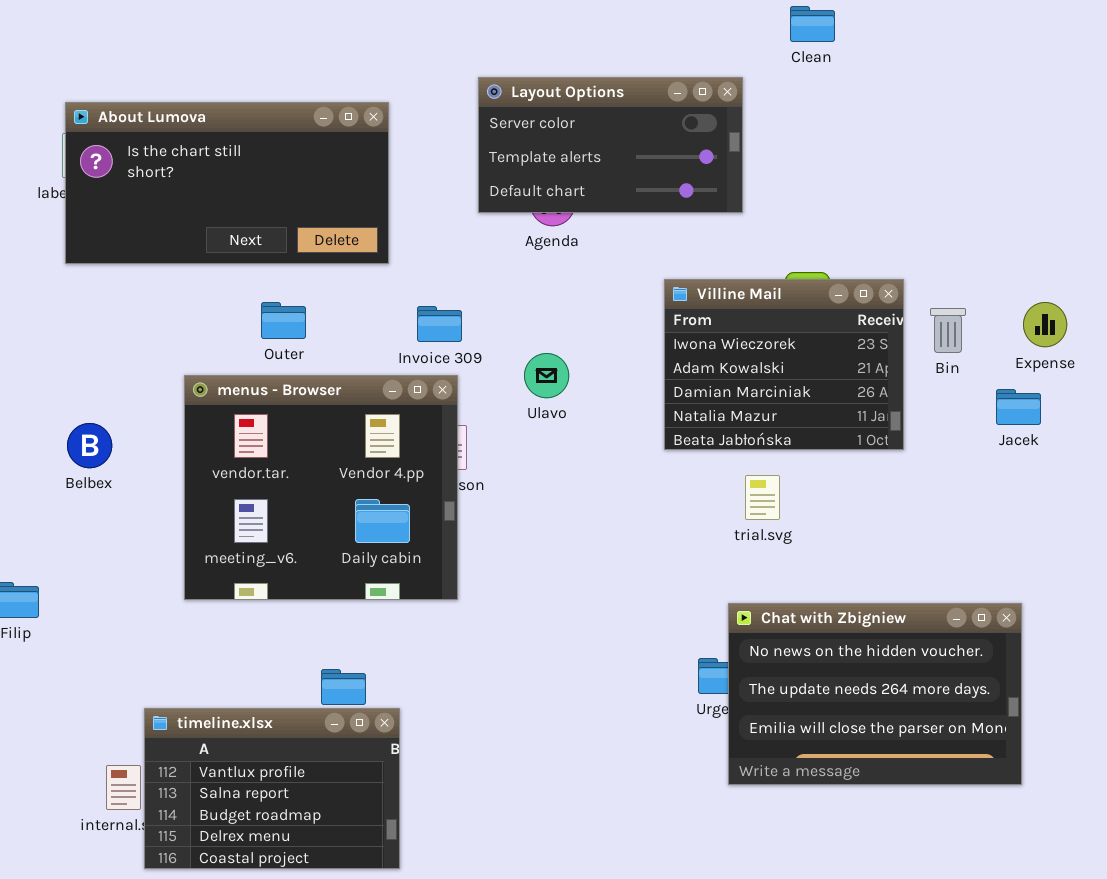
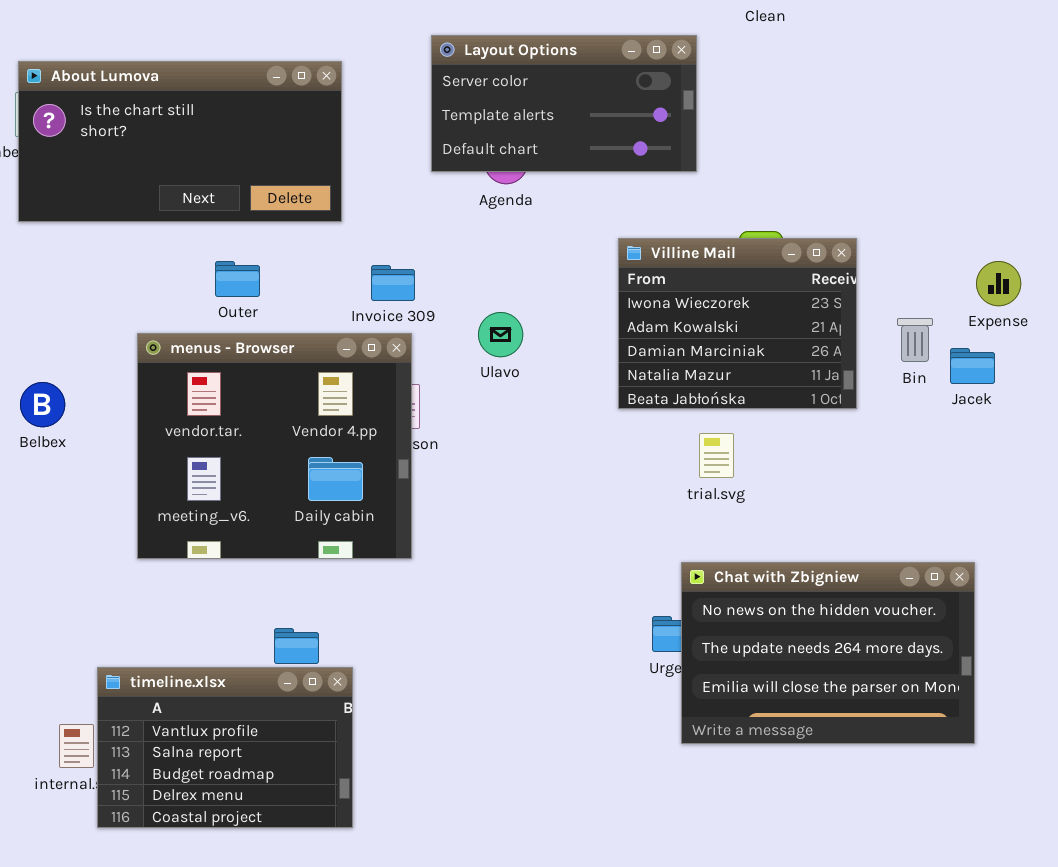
Bin: [930,308,966,353] -> [897,318,933,362], moved

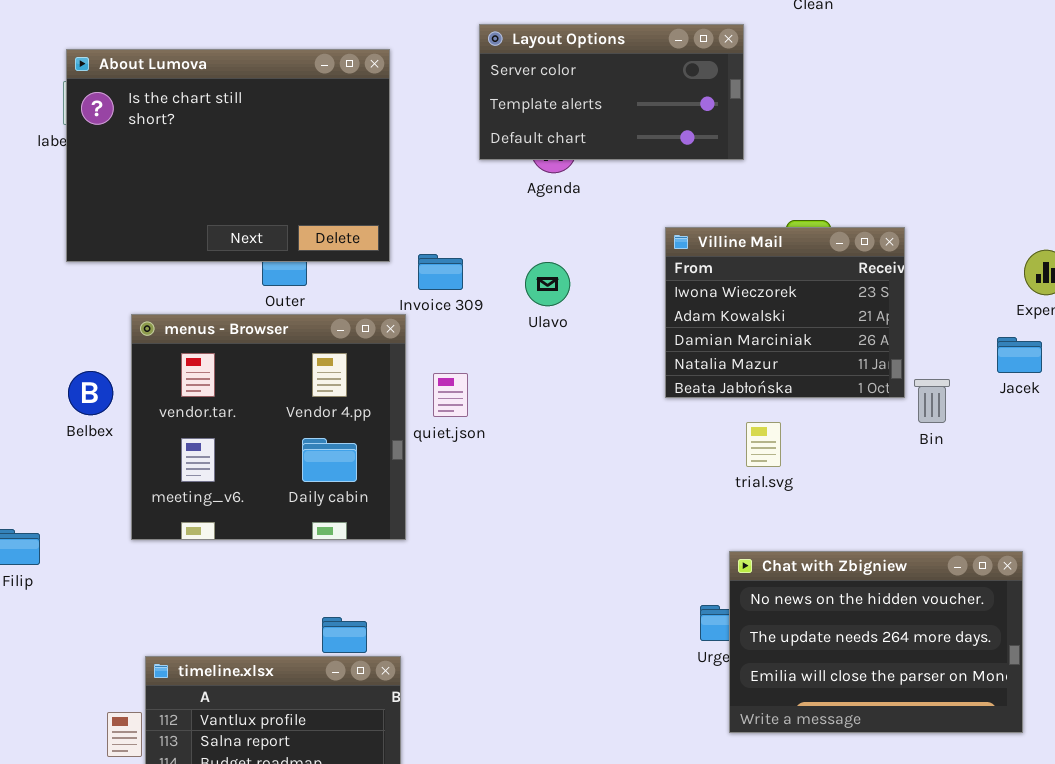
About Lumova: [18,61,342,222] -> [66,49,390,262], resized
Ulavo: [478,312,523,357] -> [525,262,570,306], moved
Bin: [897,318,933,362] -> [914,379,950,423], moved
menus - Browser: [137,333,412,559] -> [131,314,406,540], moved

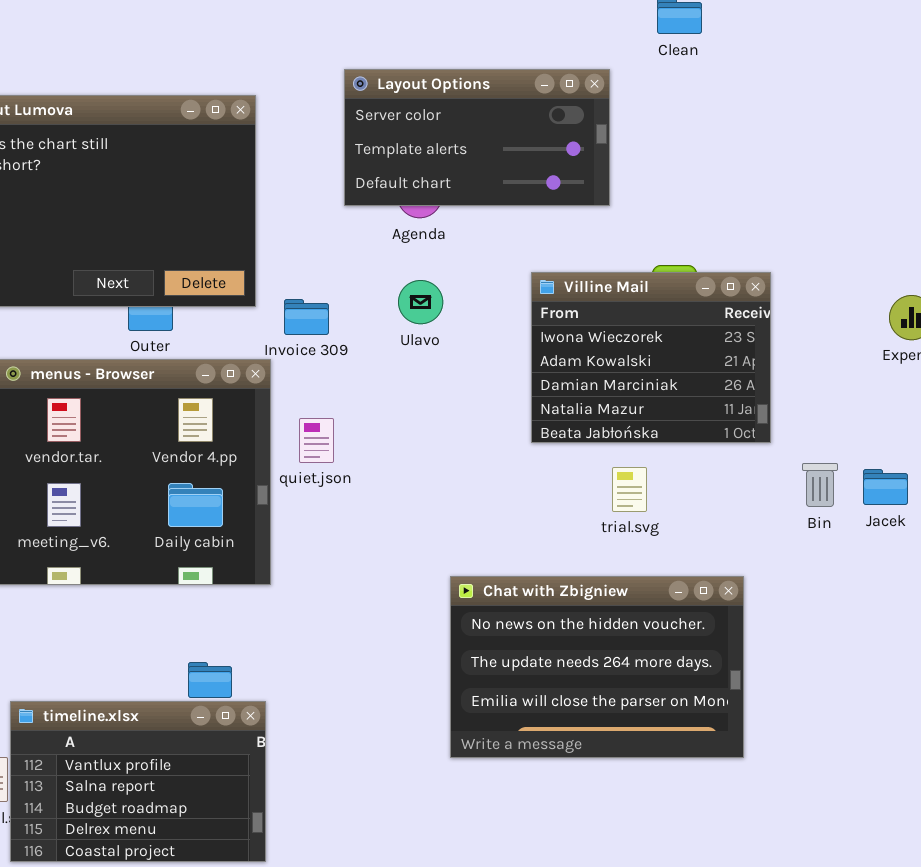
Ulavo: [525,262,570,306] -> [398,280,443,324], moved
Jacek: [997,337,1042,373] -> [863,469,908,505], moved
Bin: [914,379,950,423] -> [802,463,838,507], moved
Chat with Zbigniew: [729,551,1023,733] -> [450,576,744,758], moved

